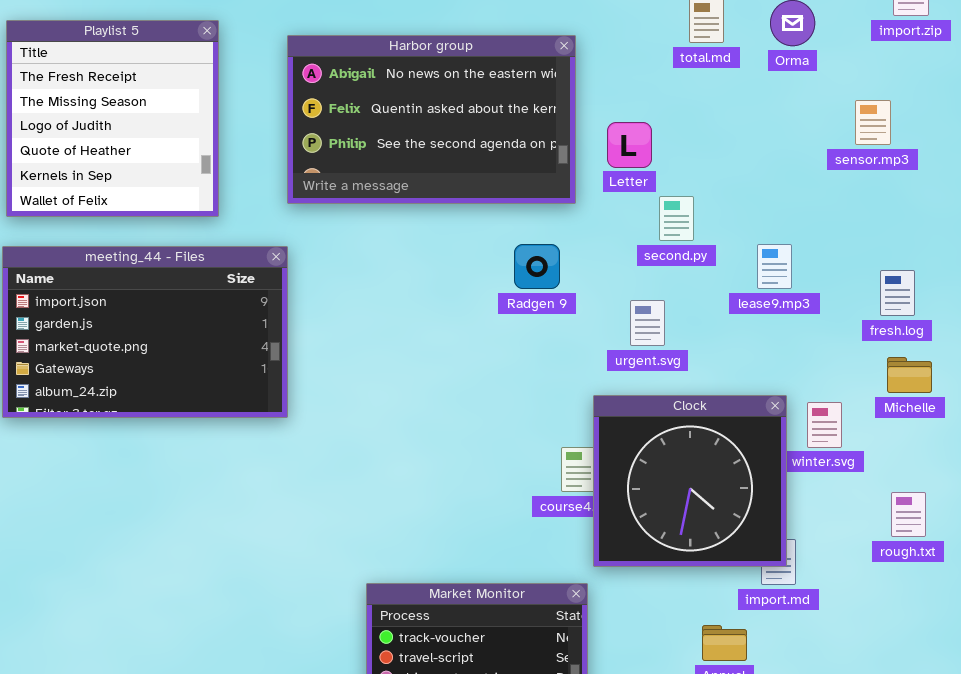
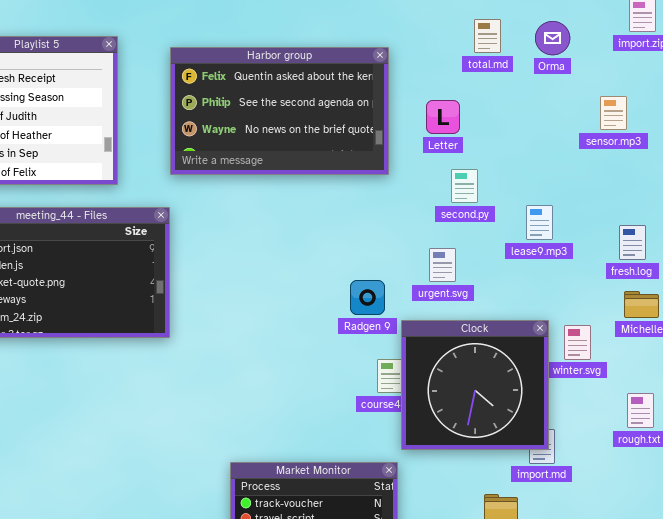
Harbor group: [287,35,576,204] -> [170,47,389,175], scrolled down 1 row
Letter: [607,122,652,168] -> [426,100,460,134], moved
Radgen 9: [514,244,560,289] -> [350,280,385,315], moved

